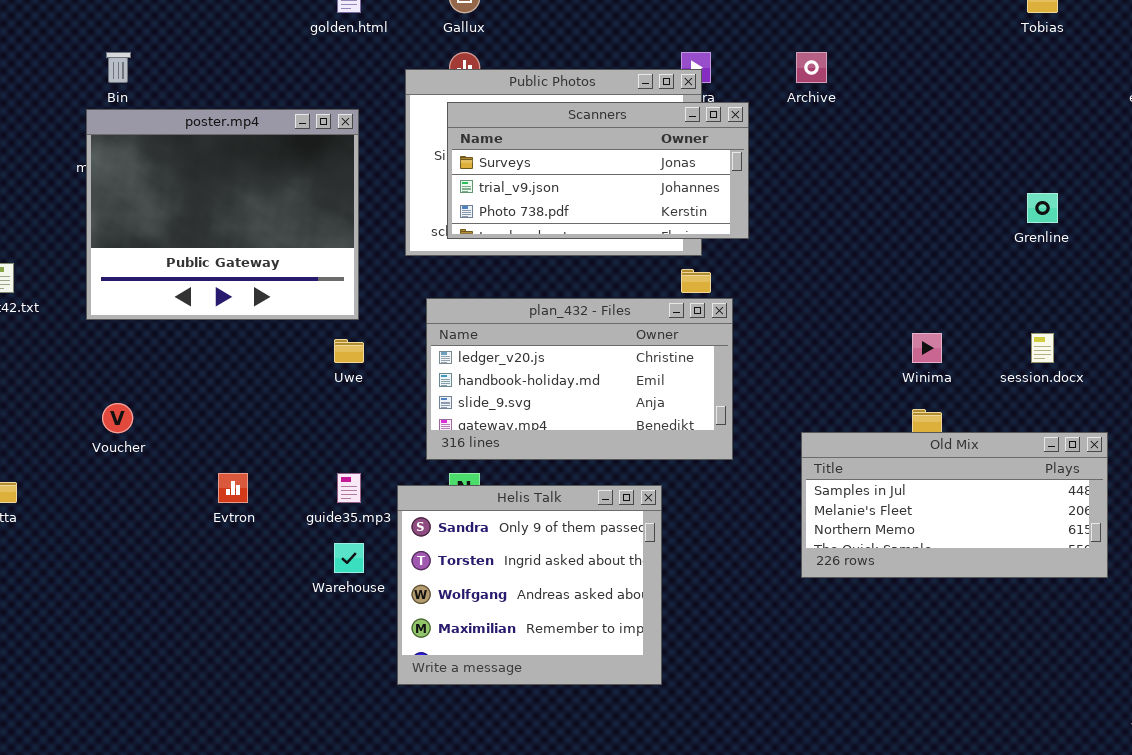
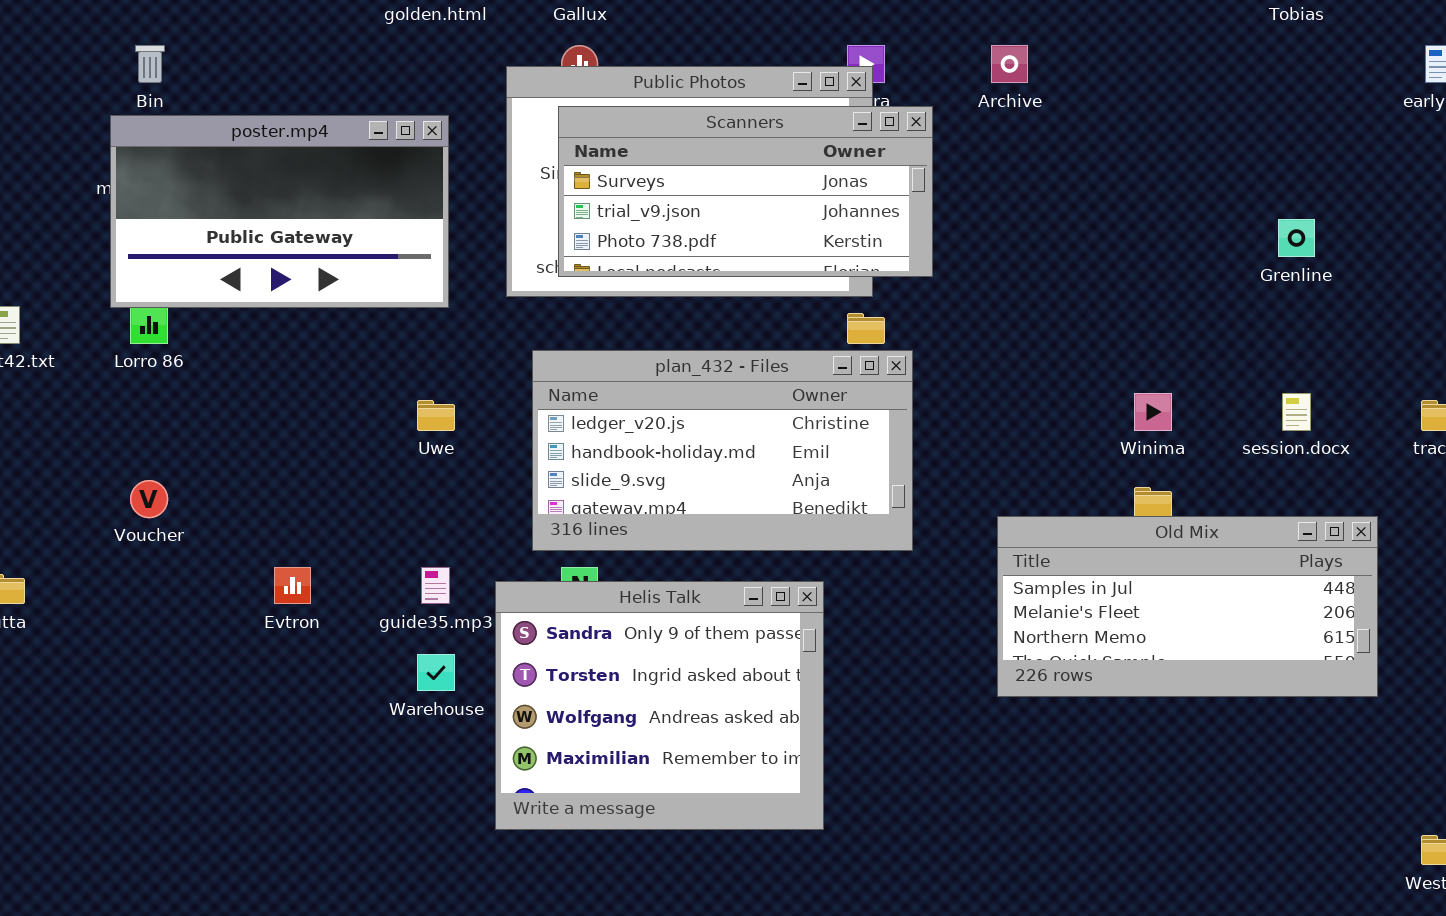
poster.mp4: [86,109,359,320] -> [110,115,449,308], resized

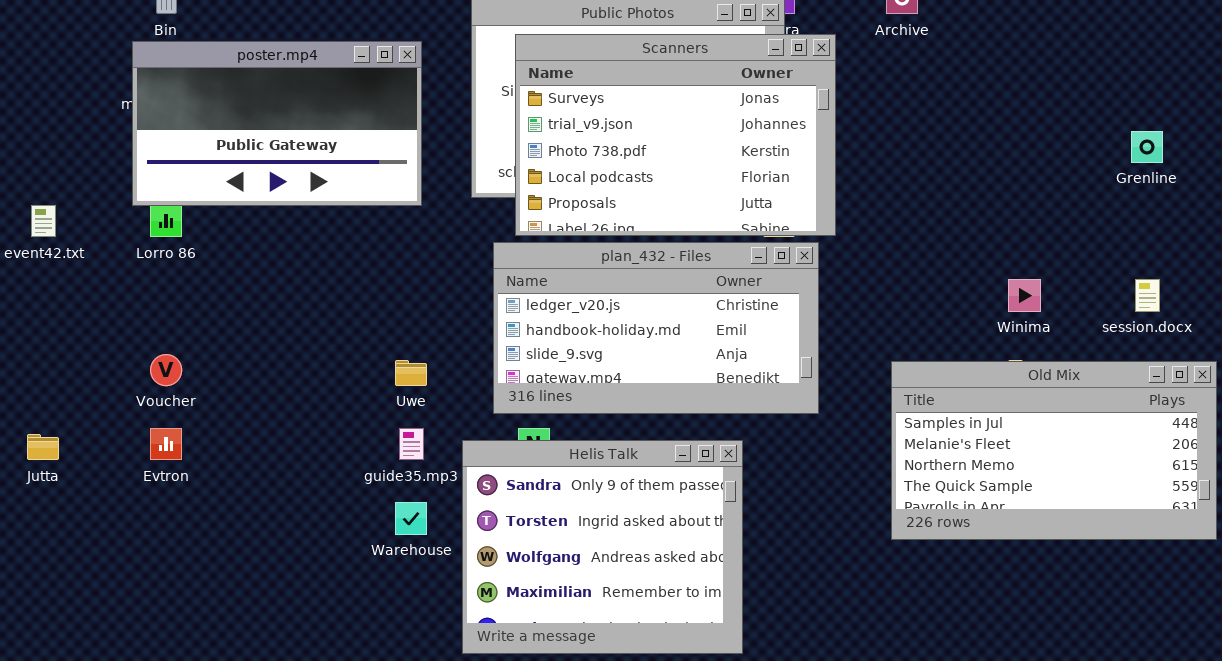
Scanners: [558,106,933,277] -> [515,34,836,236], resized
Uwe: [417,400,455,431] -> [395,360,427,386], moved
Old Mix: [997,516,1378,697] -> [891,361,1217,540], resized
Evtron: [274,567,311,604] -> [150,428,182,460], moved

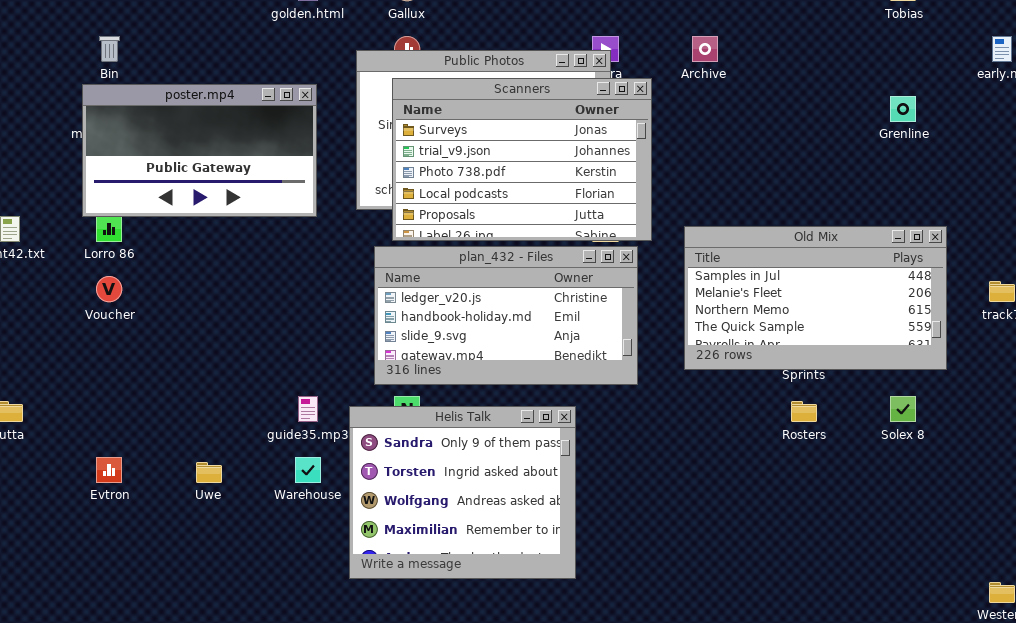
Grenline: [1131,131,1163,163] -> [890,96,916,122], moved
Voucher: [150,354,182,386] -> [96,276,122,302], moved
Uwe: [395,360,427,386] -> [196,462,222,483], moved
Old Mix: [891,361,1217,540] -> [684,226,947,370], moved
Evtron: [150,428,182,460] -> [96,457,122,483], moved

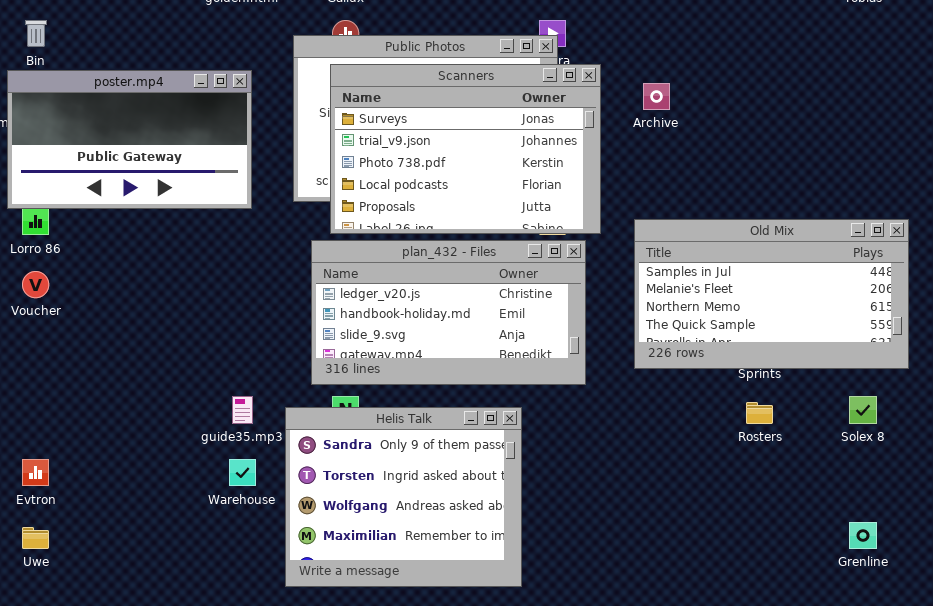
Archive: [692,36,718,62] -> [643,83,670,110], moved
Grenline: [890,96,916,122] -> [849,522,877,549], moved
Uwe: [196,462,222,483] -> [22,527,49,549], moved

